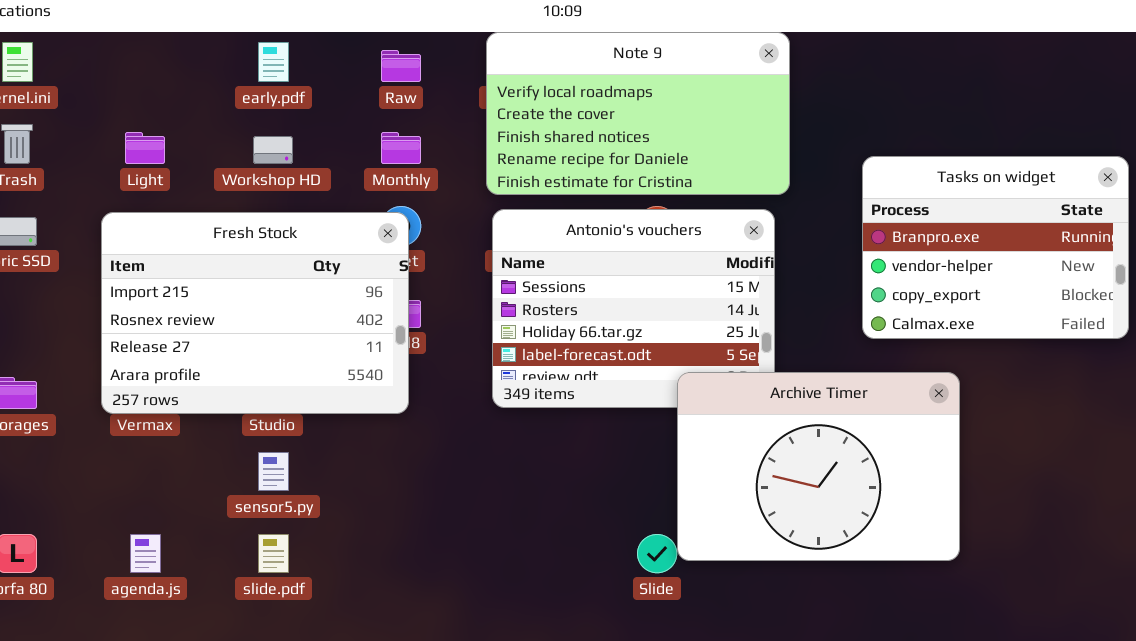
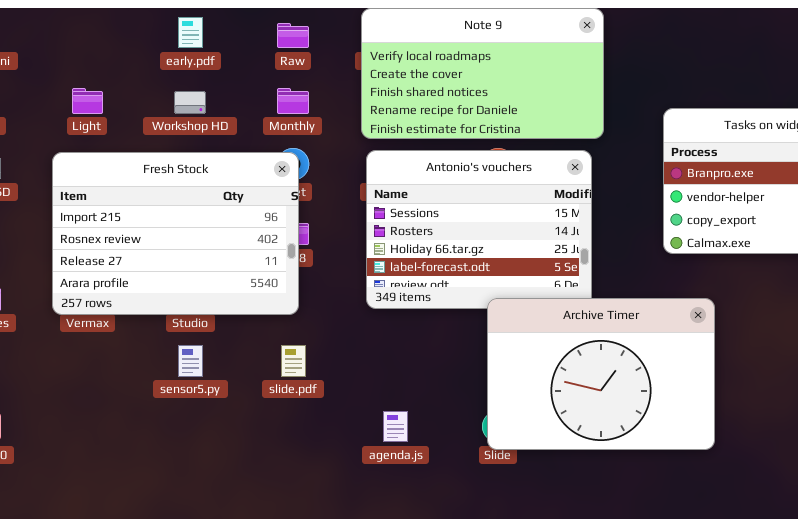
Archive Timer: [677,372,960,561] -> [487,298,715,450], moved
agenda.js: [130,534,161,573] -> [383,411,408,442], moved
slide.pdf: [258,534,289,573] -> [281,345,306,377], moved

